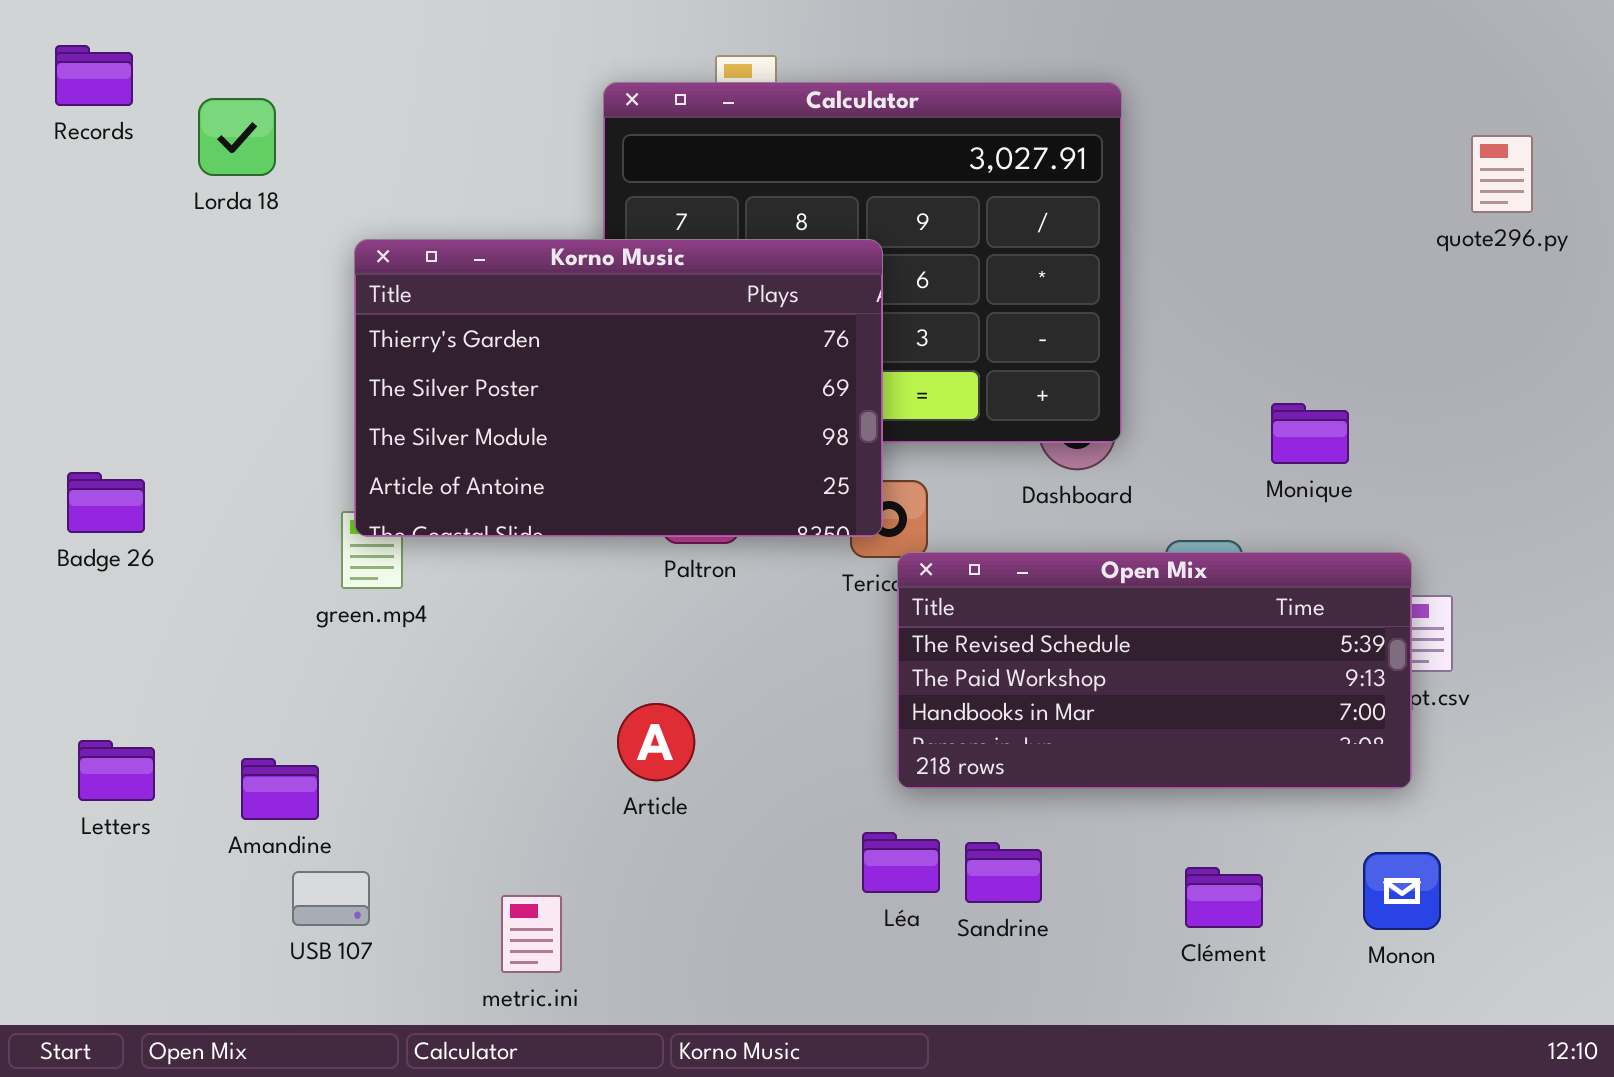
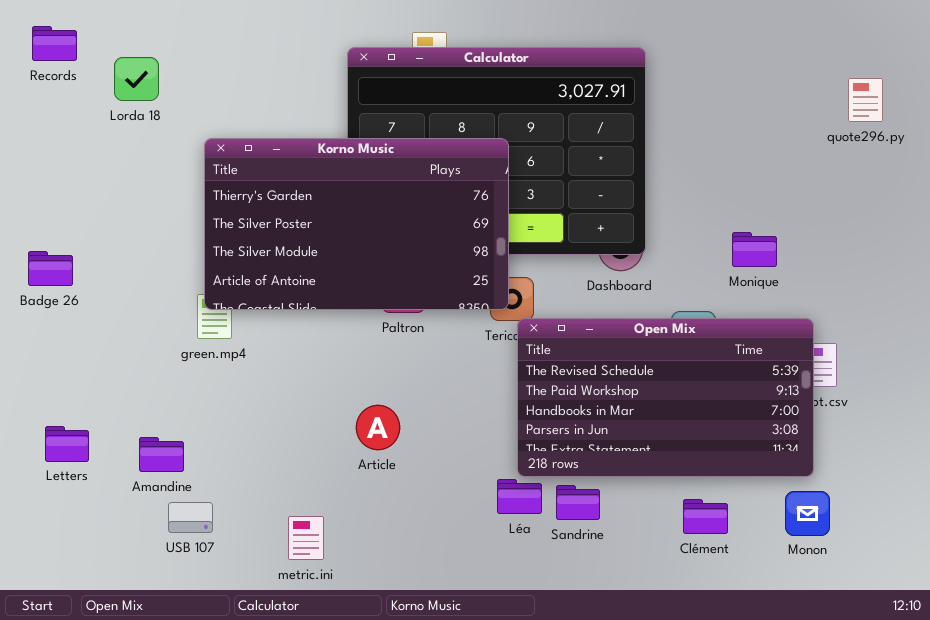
Badge 26: [67,472,145,533] -> [28,251,73,286], moved
Open Mix: [897,552,1412,789] -> [517,318,814,477], resized

